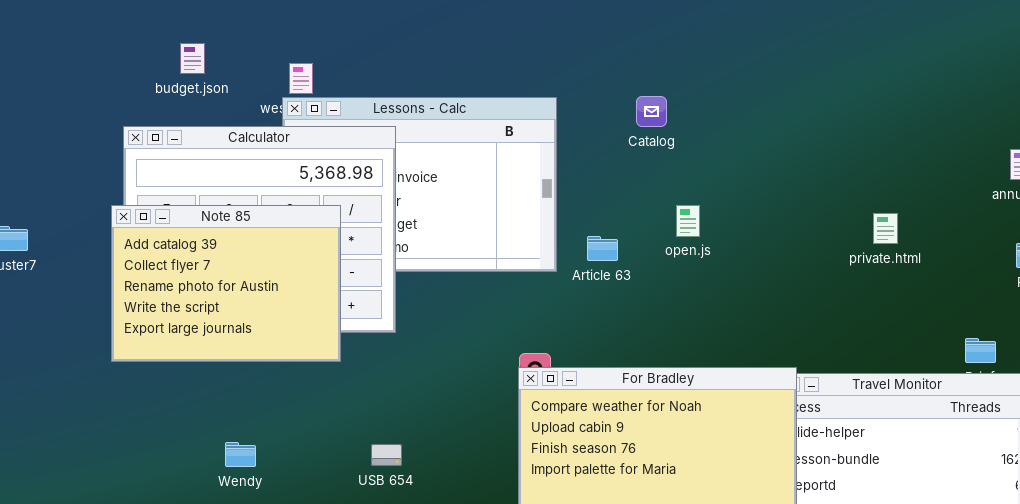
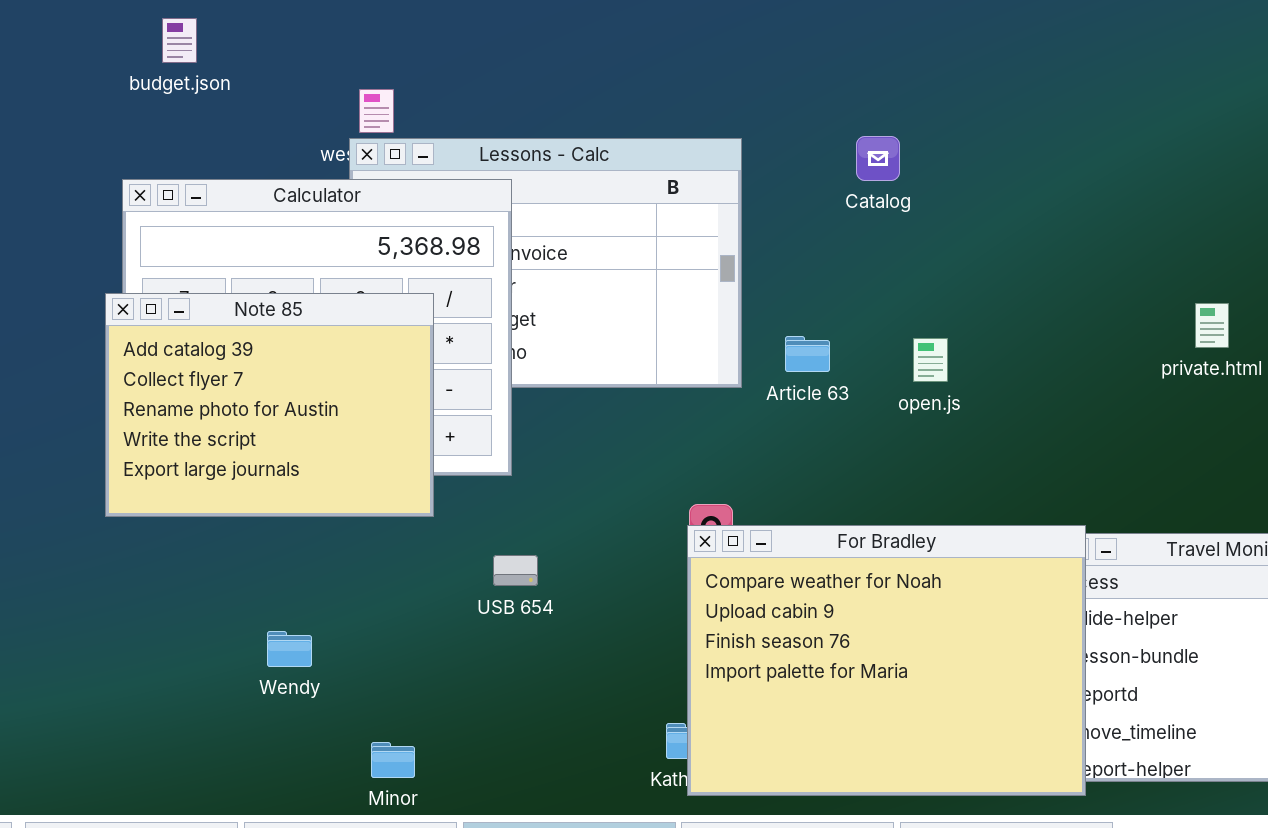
budget.json: [180,43,205,74] -> [162,18,197,63], moved
open.js: [676,205,700,237] -> [913,338,948,382], moved
USB 654: [371,444,402,466] -> [493,555,538,586], moved

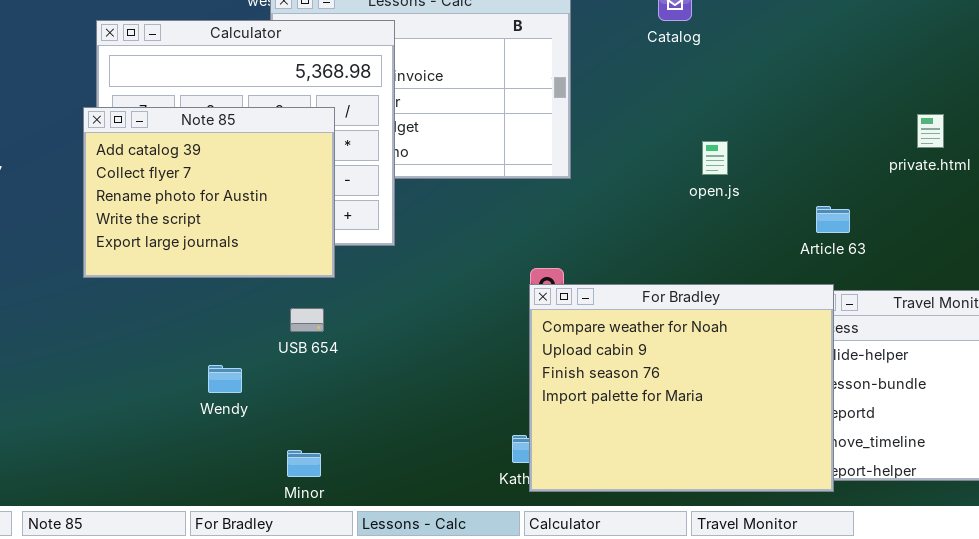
Article 63: [785,336,830,372] -> [816,206,850,233], moved
USB 654: [493,555,538,586] -> [290,308,324,332], moved

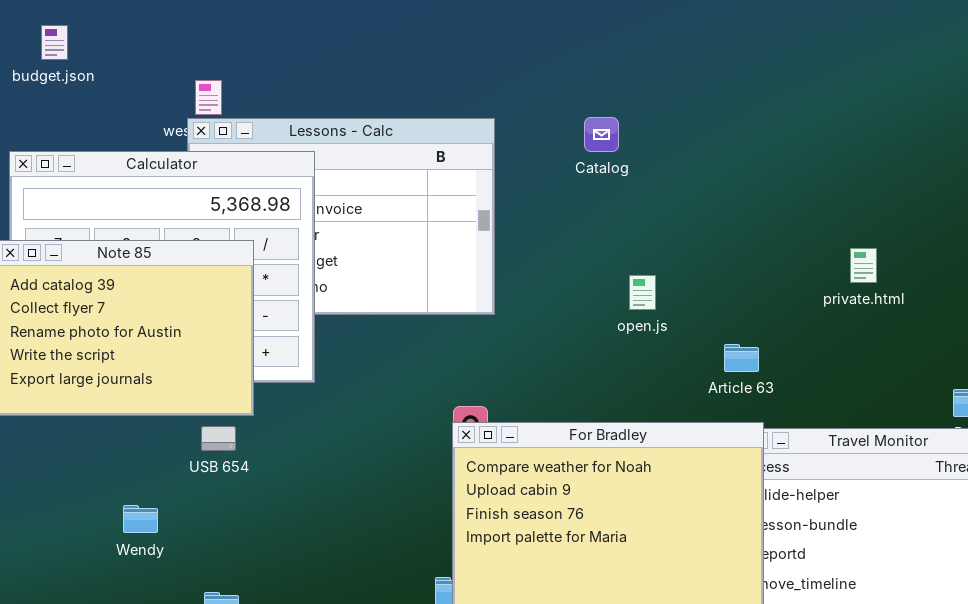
Article 63: [816,206,850,233] -> [724,344,759,372], moved
USB 654: [290,308,324,332] -> [201,426,236,451], moved

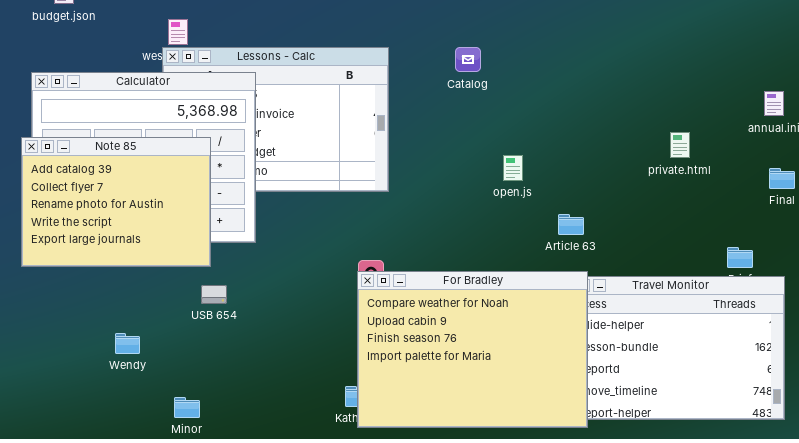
private.html: [850,248,877,283] -> [670,132,690,158], moved
open.js: [629,275,656,310] -> [503,155,523,181], moved
USB 654: [201,426,236,451] -> [201,285,227,304], moved

